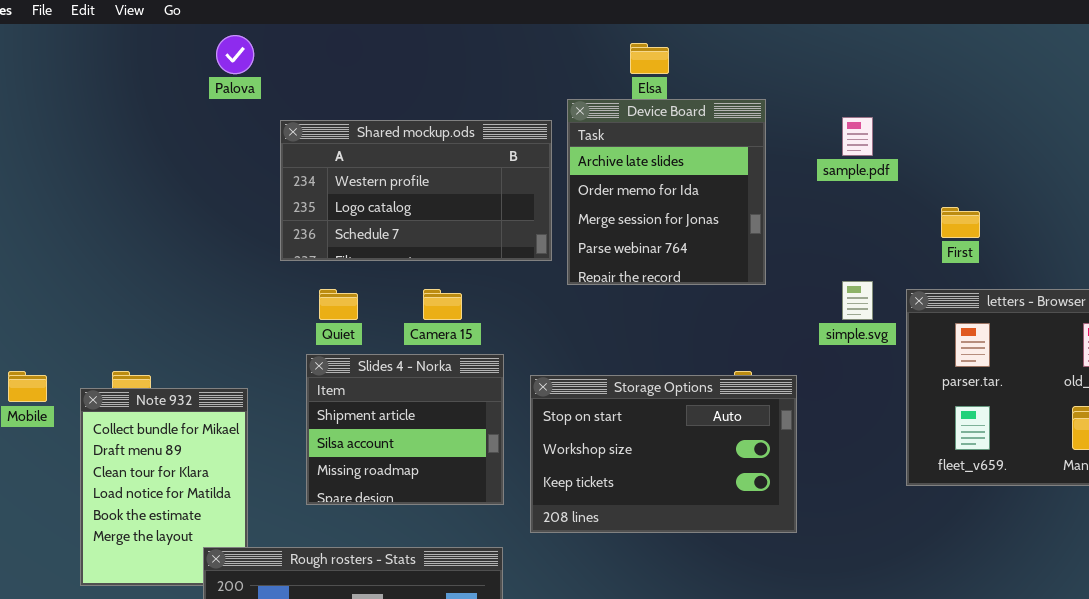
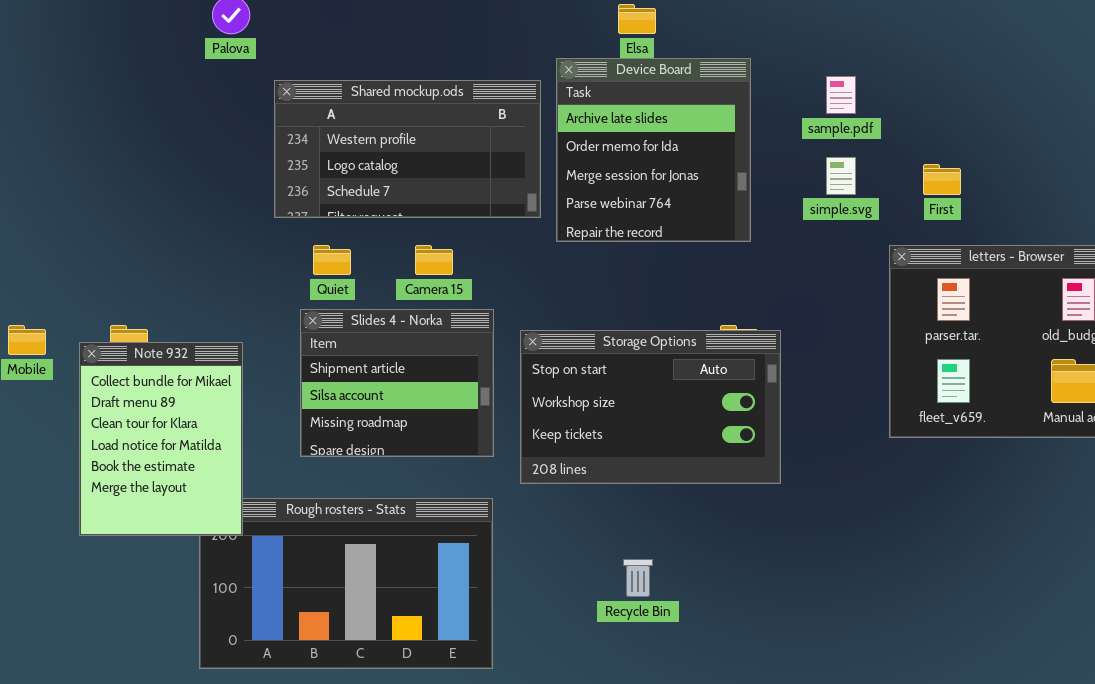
simple.svg: [842,281,873,320] -> [826,157,856,195], moved
Note 932: [80,388,248,586] -> [79,342,243,536], raised

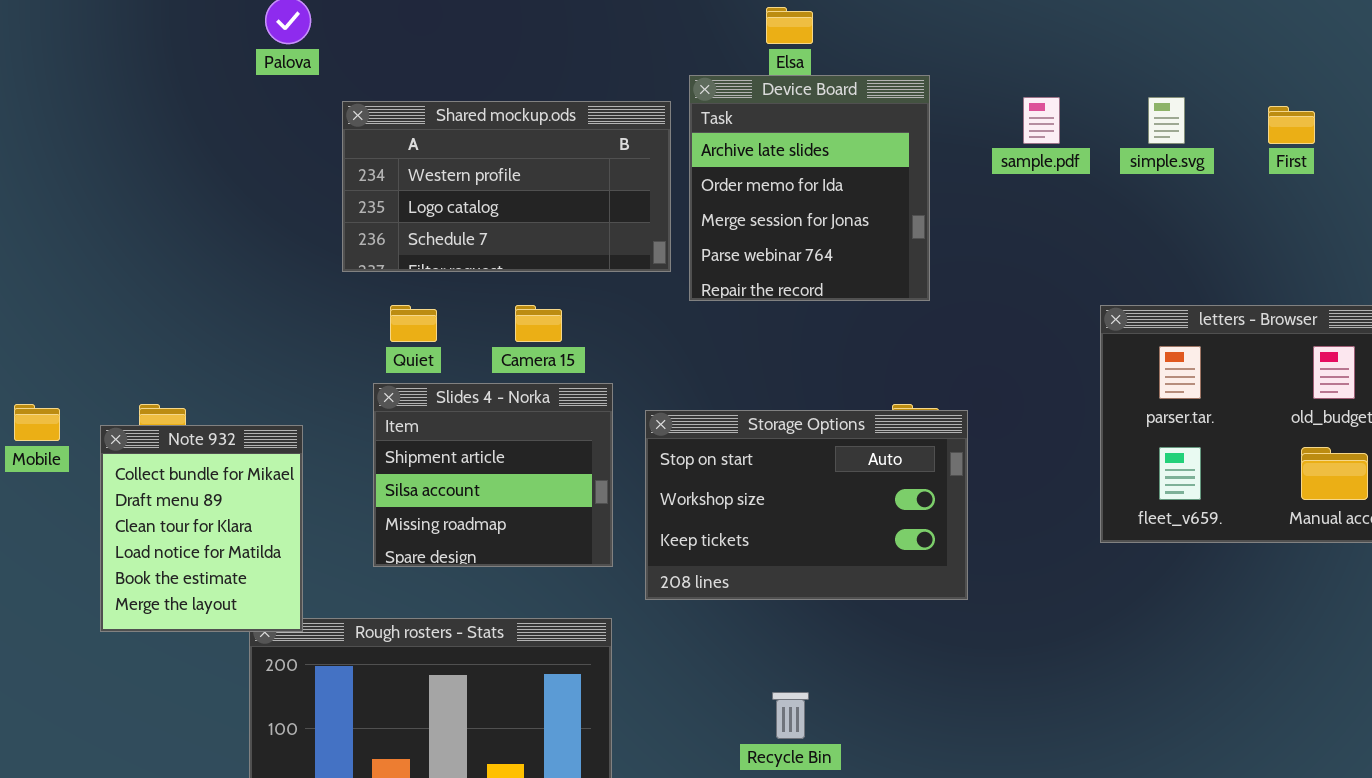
simple.svg: [826,157,856,195] -> [1148,97,1185,144], moved
First: [923,164,961,195] -> [1268,106,1315,144], moved
Note 932: [79,342,243,536] -> [100,425,303,632], resized

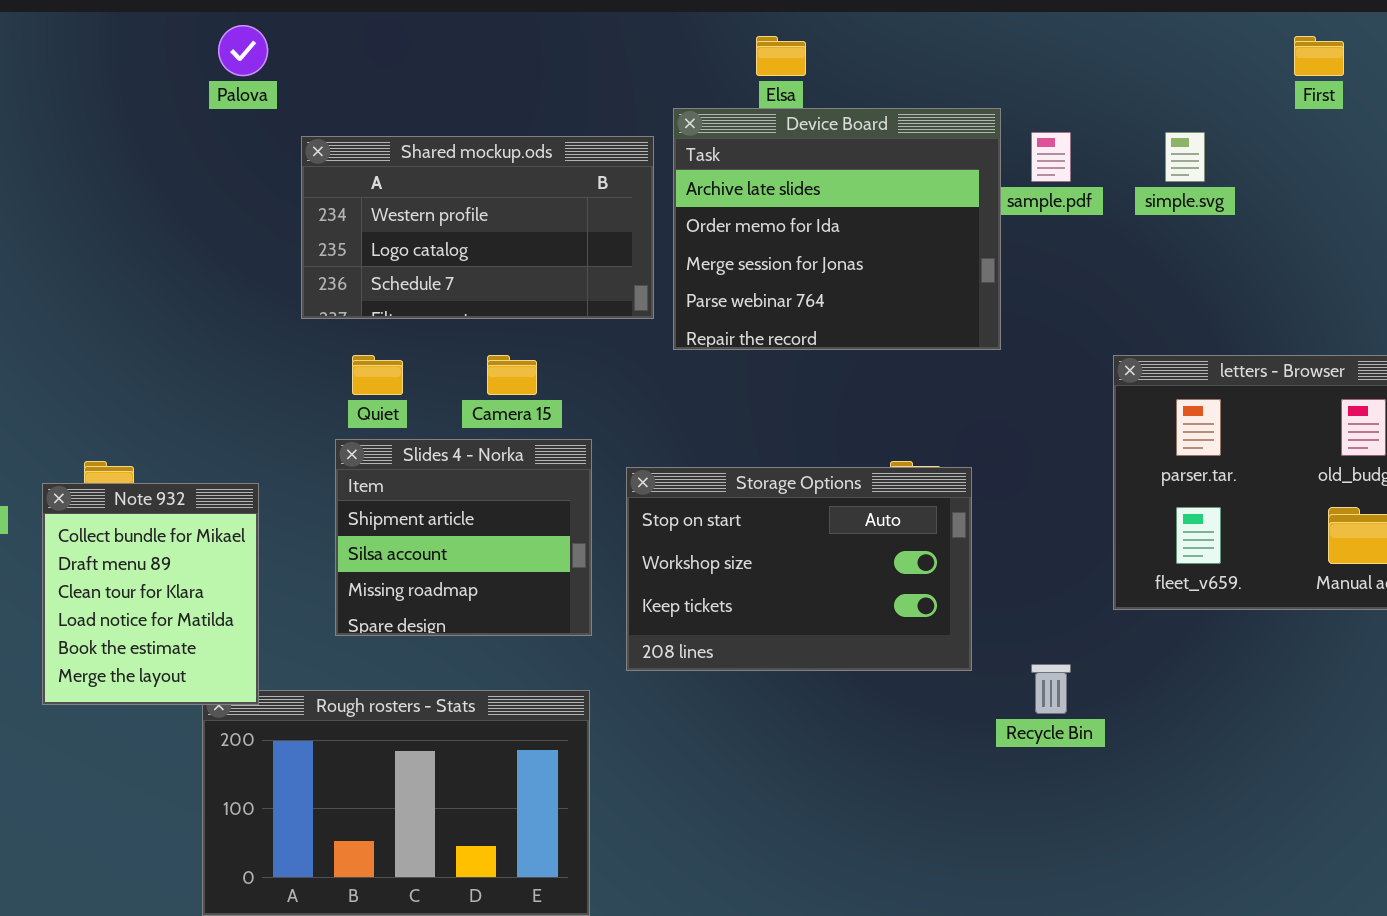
Device Board: [689,75,930,301] -> [673,108,1001,350], resized
First: [1268,106,1315,144] -> [1294,36,1344,76], moved
Recycle Bin: [772,692,809,739] -> [1031,664,1071,714], moved

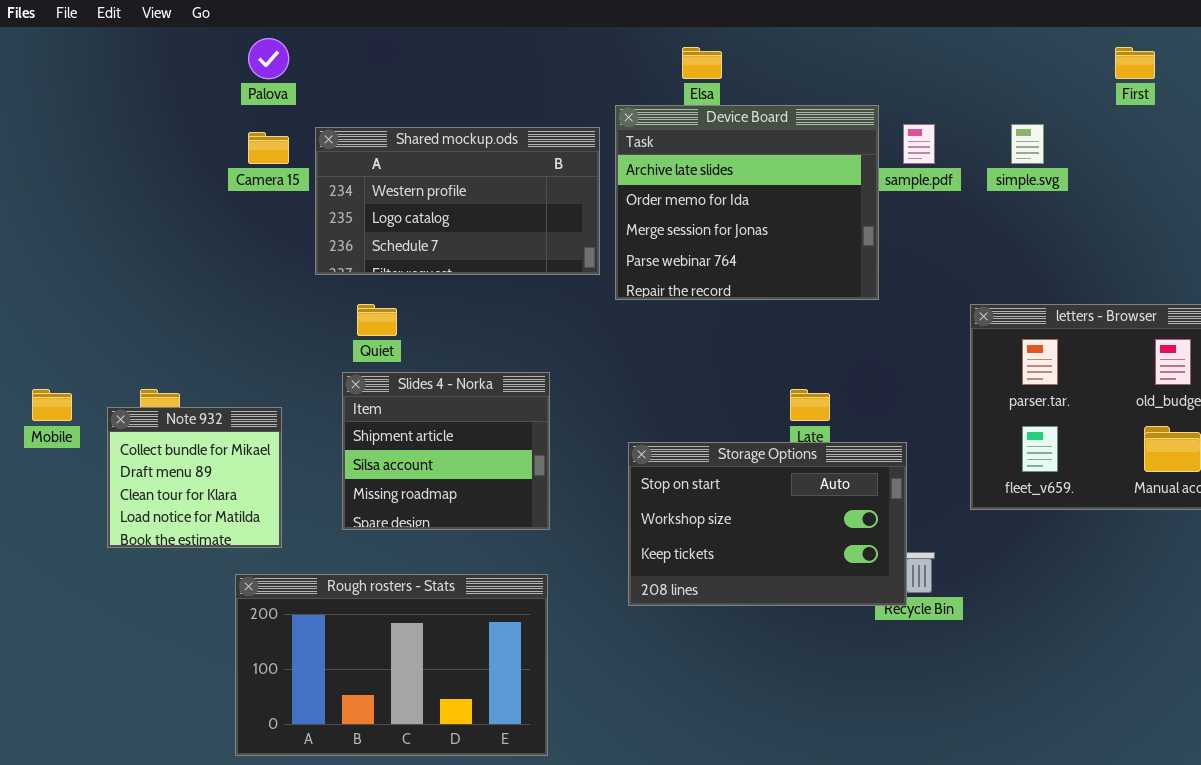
Camera 15: [487,355,537,395] -> [248,132,289,164], moved
Storage Options: [626,467,972,671] -> [628,442,907,606], moved
Note 932: [42,483,259,705] -> [107,407,282,548], resized

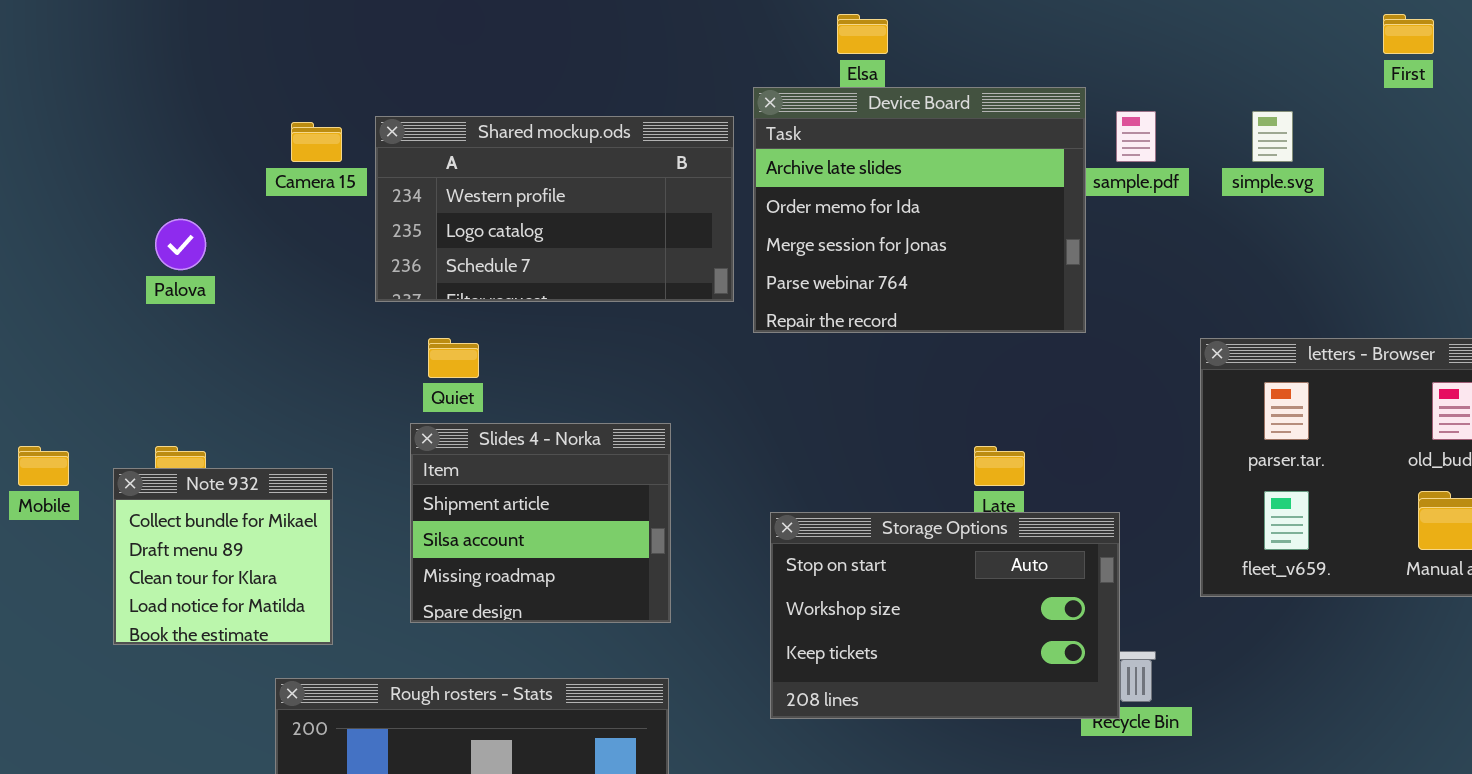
Palova: [248,38,289,79] -> [155,219,206,270], moved

